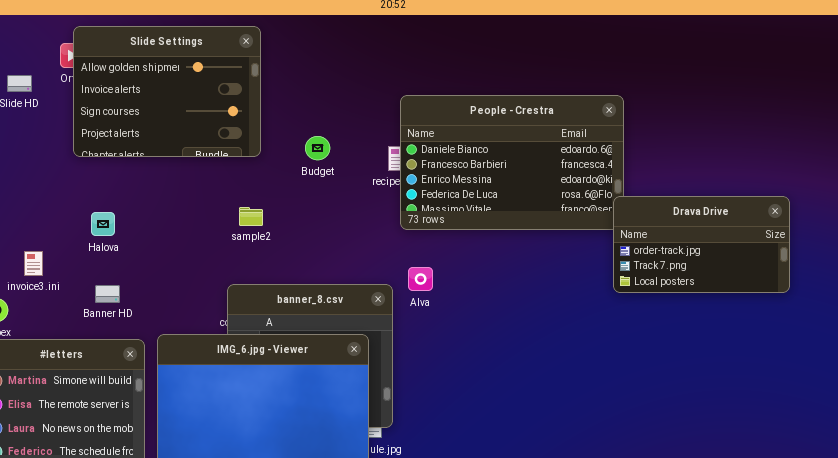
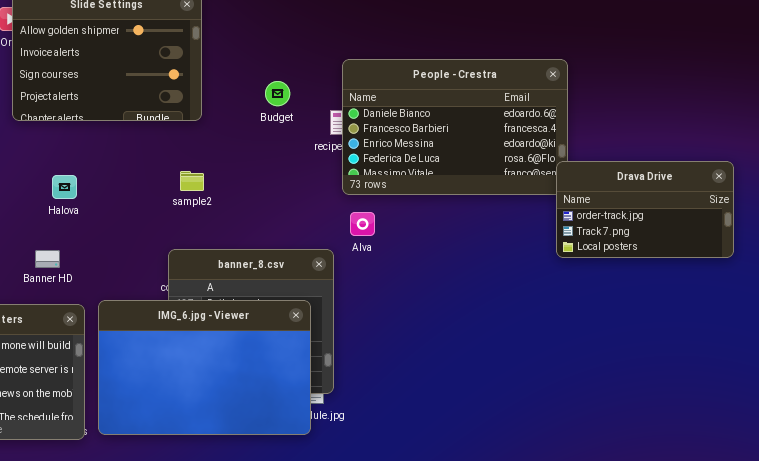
Budget: [305,136,330,160] -> [265,81,290,106], moved
Halova: [91,212,115,236] -> [52,175,77,199], moved
Alva: [408,267,433,291] -> [350,212,375,236], moved

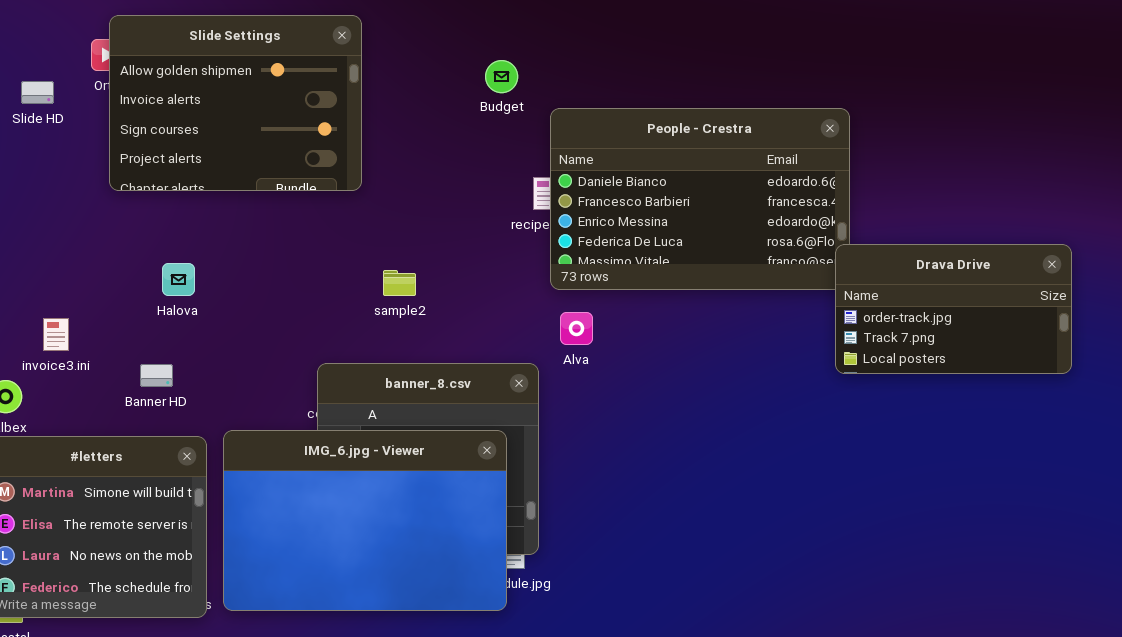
Budget: [265,81,290,106] -> [485,60,518,93], moved
sample2: [180,171,204,191] -> [383,270,416,296], moved

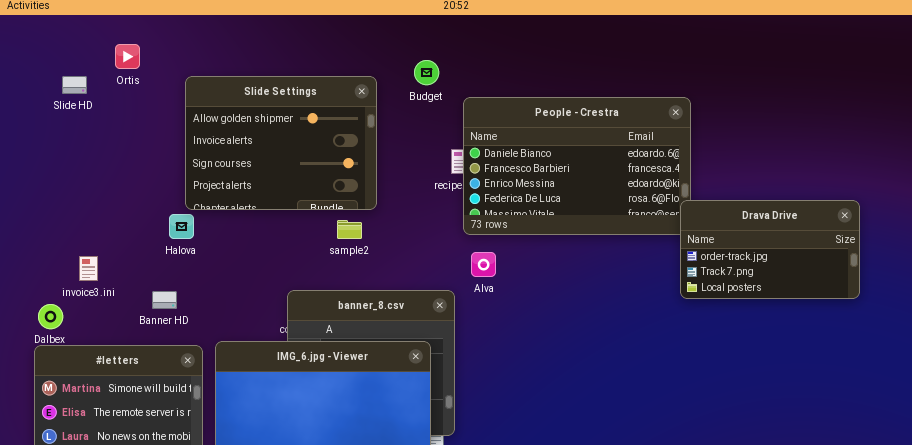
Slide Settings: [109,15,362,191] -> [185,76,377,210], moved

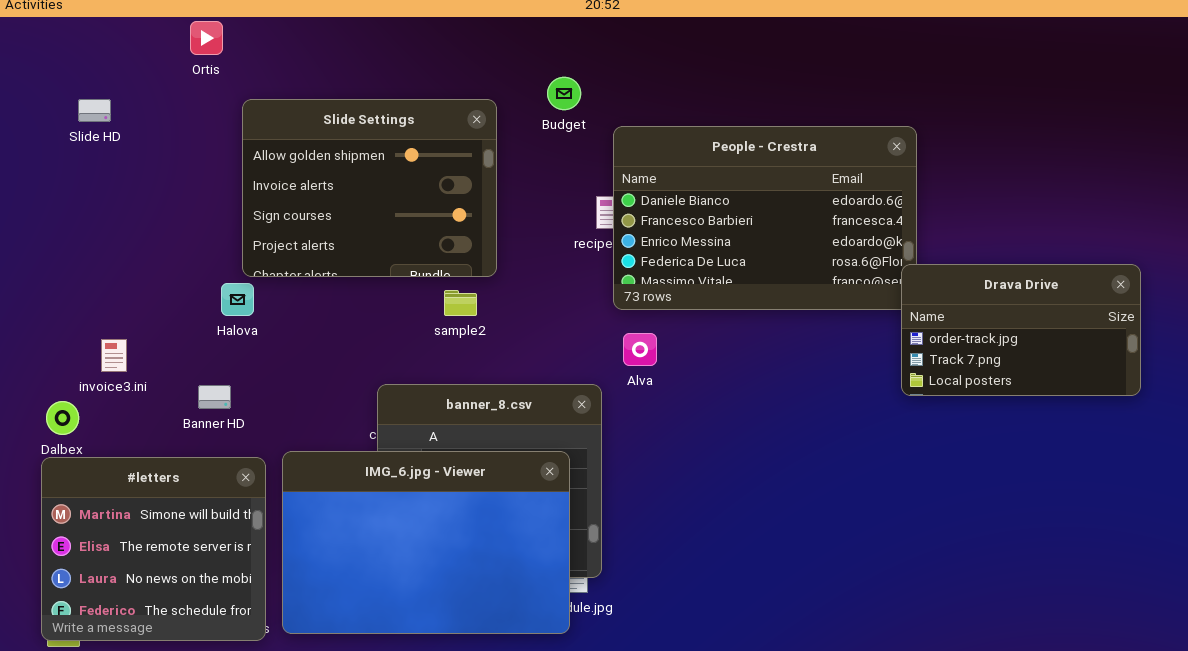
Ortis: [115,44,140,69] -> [190,21,223,55], moved

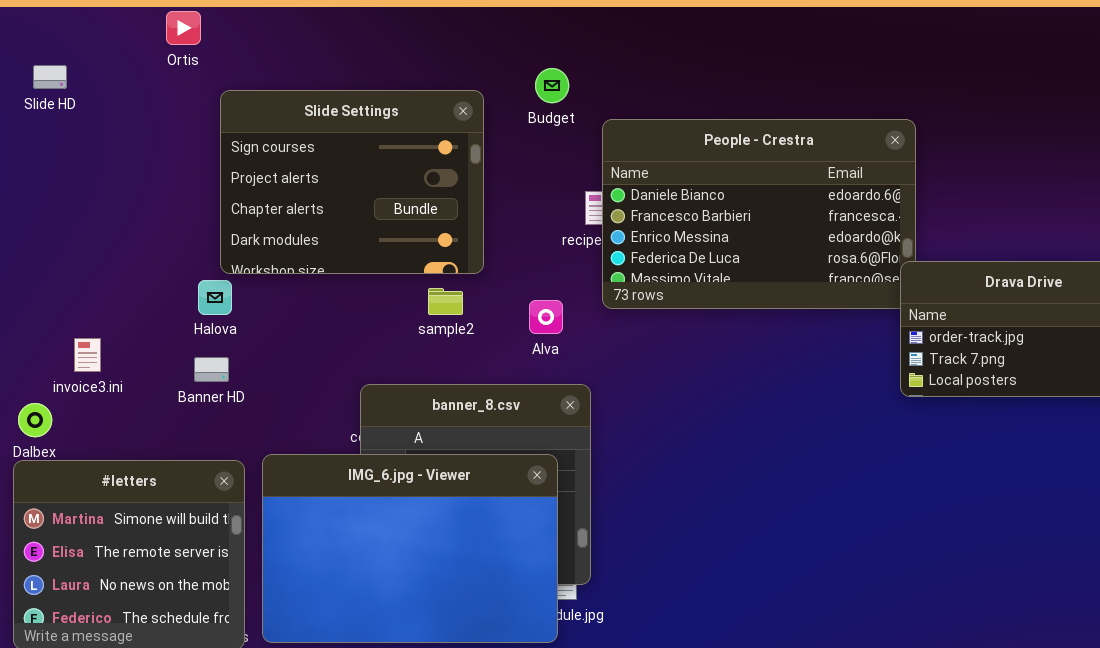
Slide HD: [78,99,111,122] -> [33,65,67,89], moved
Slide Settings: [242,99,497,277] -> [220,90,484,274], scrolled down 2 rows
Alva: [623,333,657,366] -> [529,300,563,334], moved
Banner HD: [198,385,231,409] -> [194,357,229,382], moved

